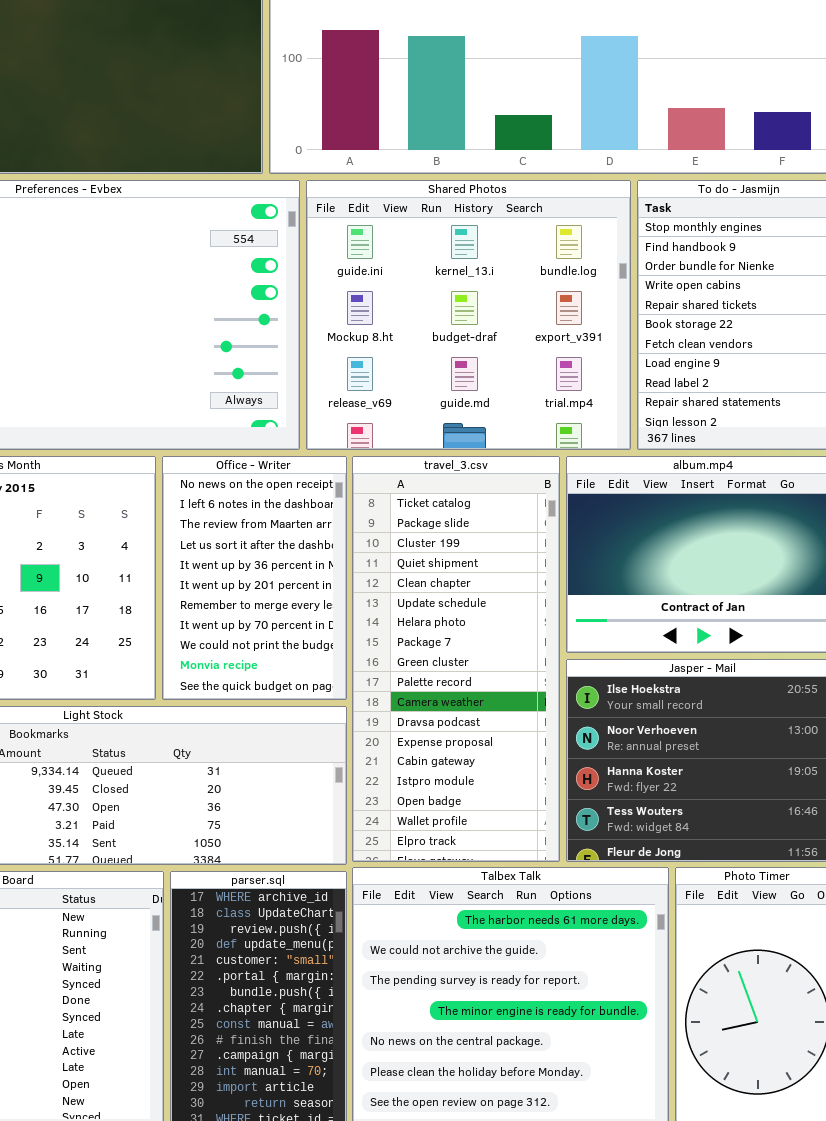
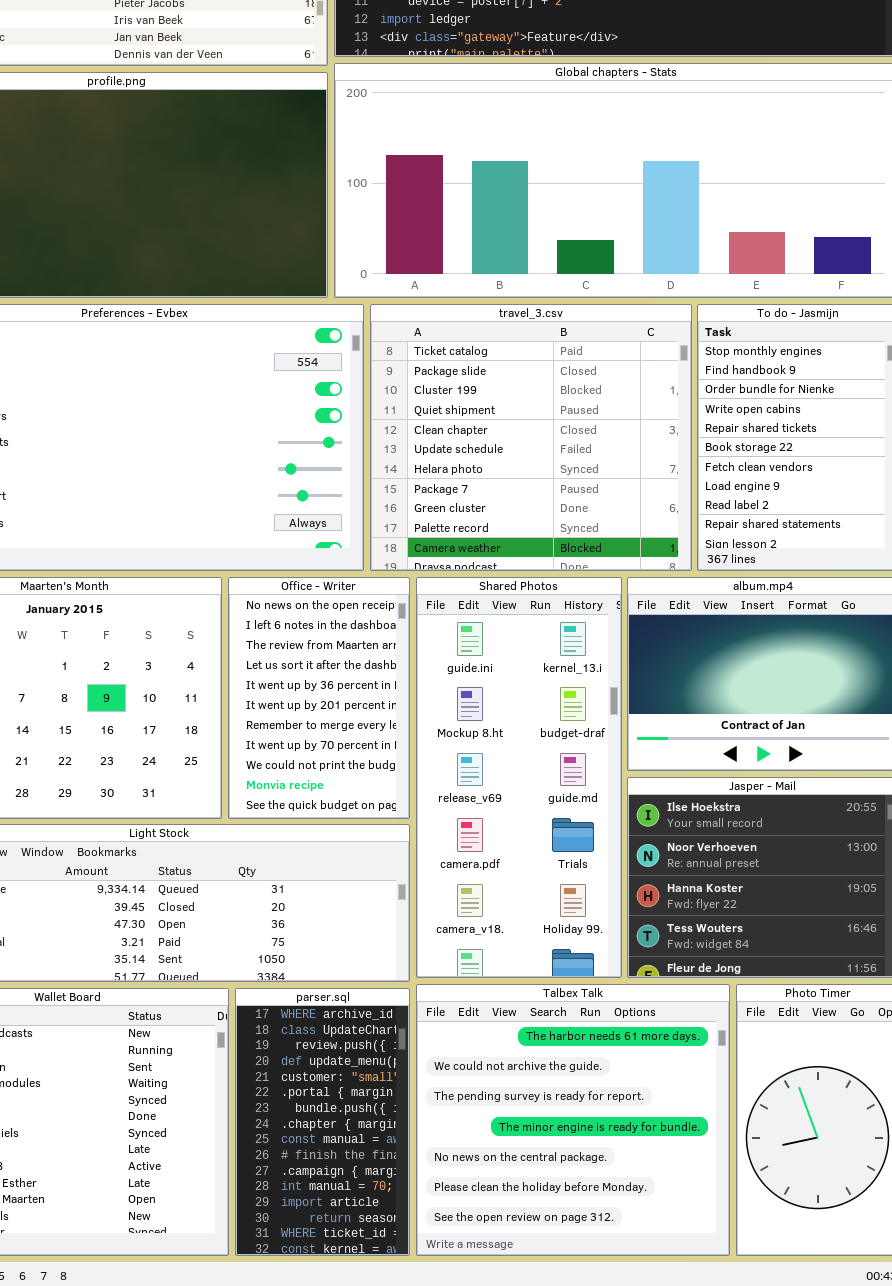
Shared Photos: [306,180,631,450] -> [416,577,622,978], moved, resized
travel_3.csv: [352,456,560,862] -> [370,304,692,571], moved, resized

